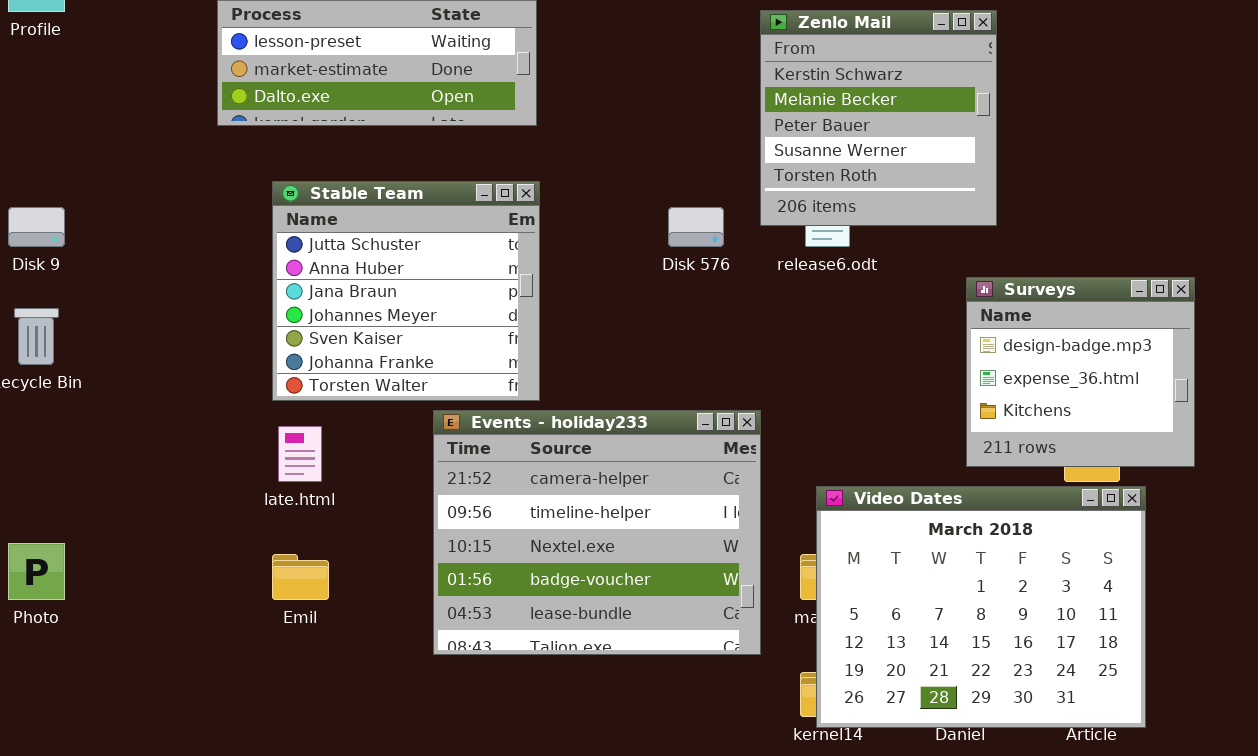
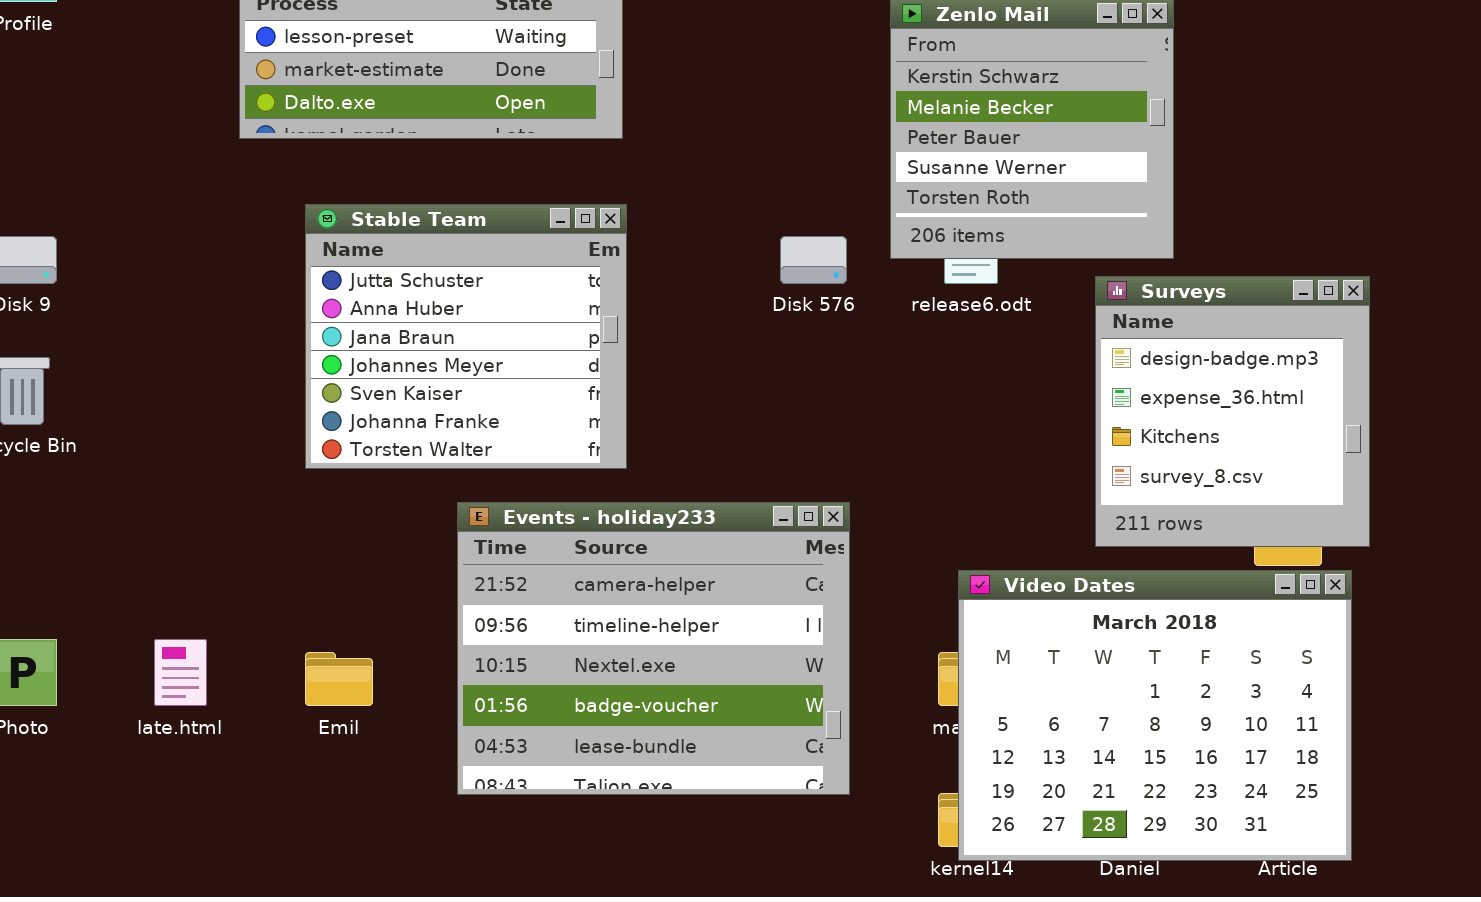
Surveys: [966,277,1195,467] -> [1095,276,1370,547], moved, resized
Events - holiday233: [433,410,761,655] -> [457,502,850,795], moved
late.html: [278,426,322,482] -> [154,639,207,706], moved

